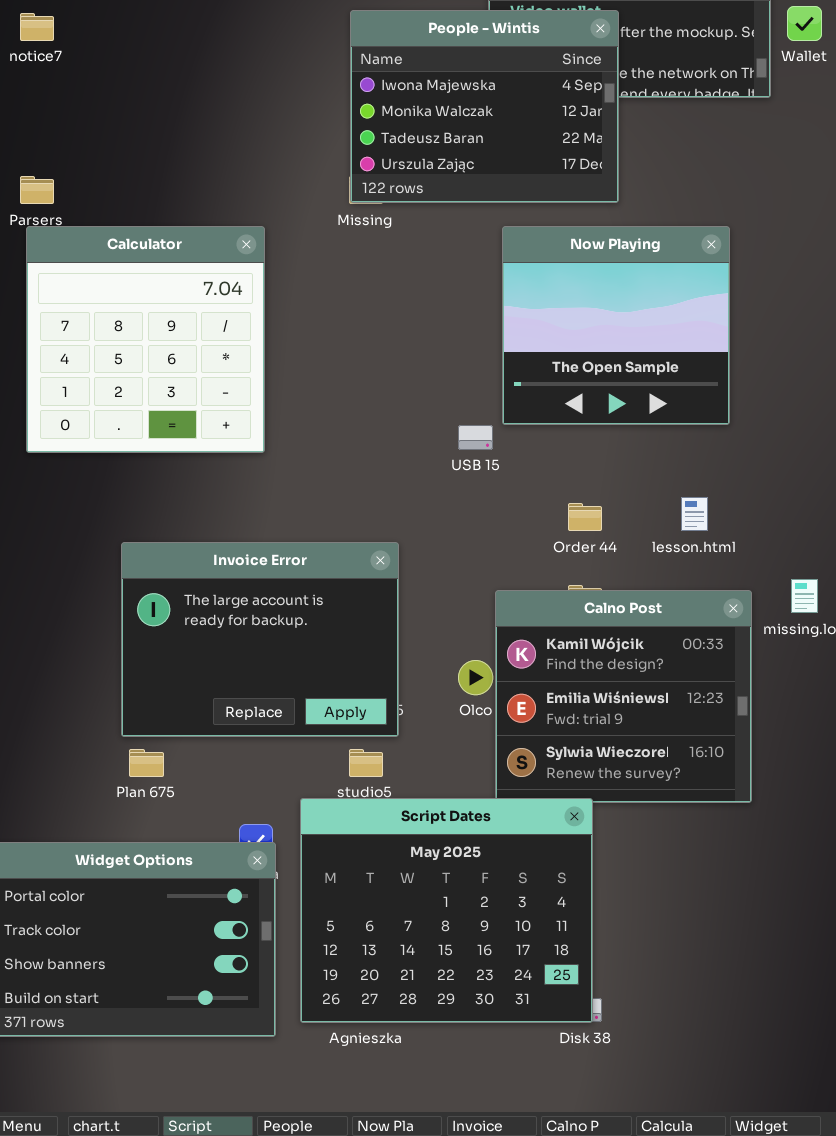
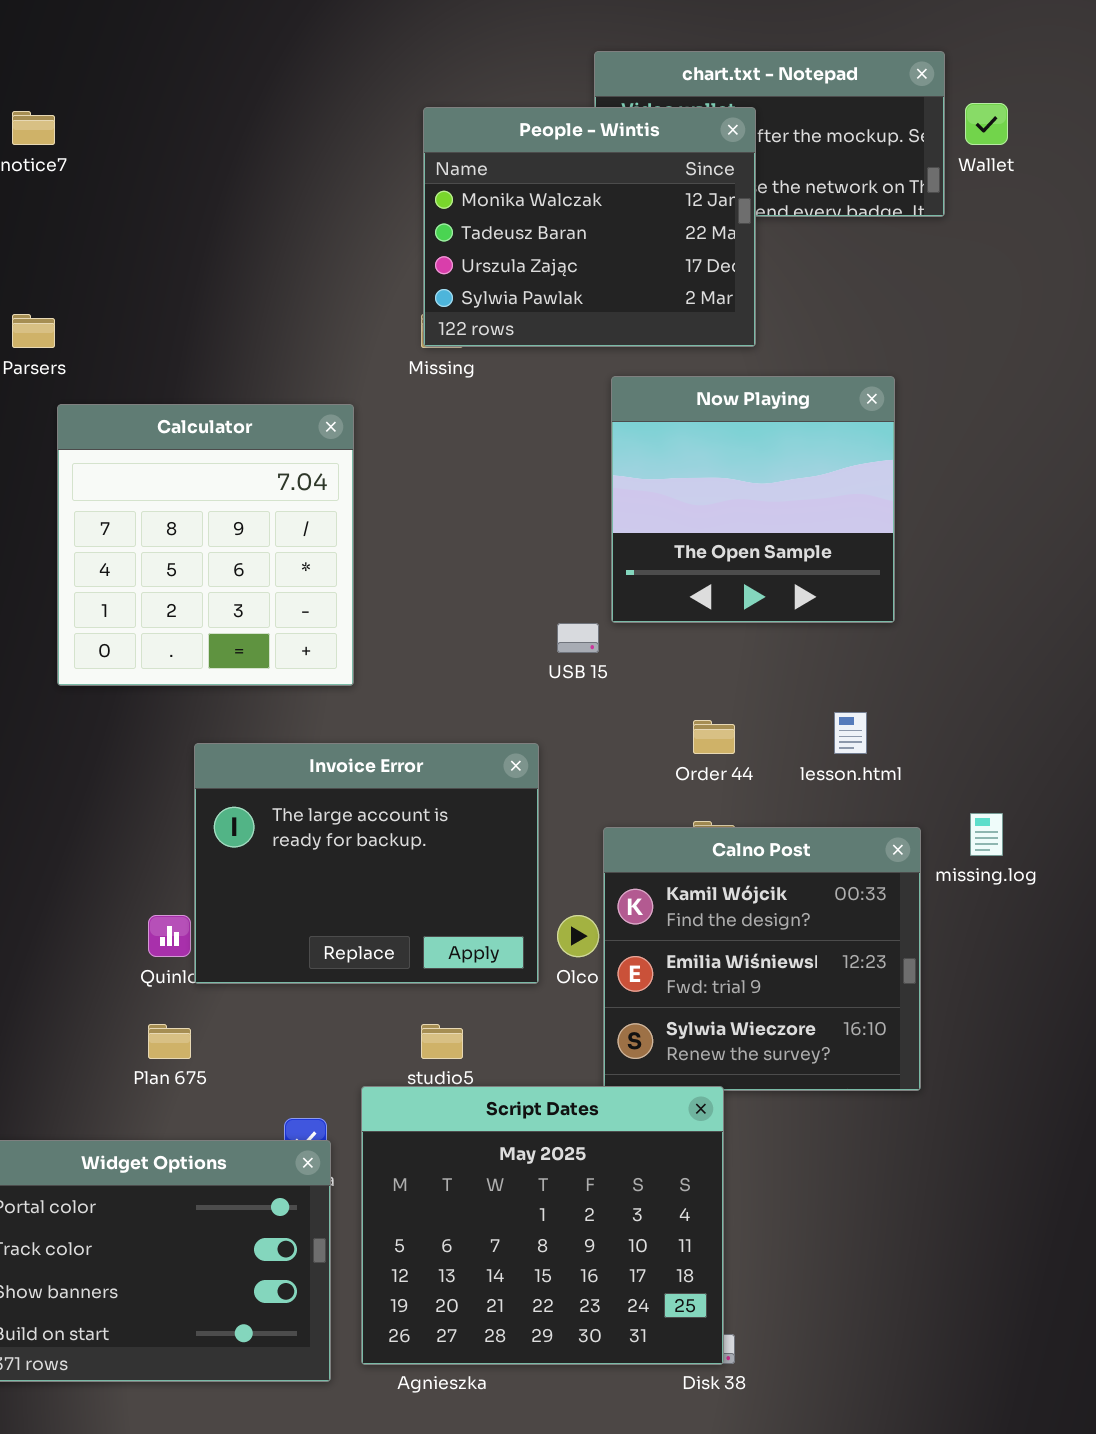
People - Wintis: [350,10,619,203] -> [423,107,756,347], scrolled down 1 row
Calculator: [26,226,265,453] -> [57,404,354,686], moved
Invoice Error: [121,542,399,737] -> [194,743,539,984], moved

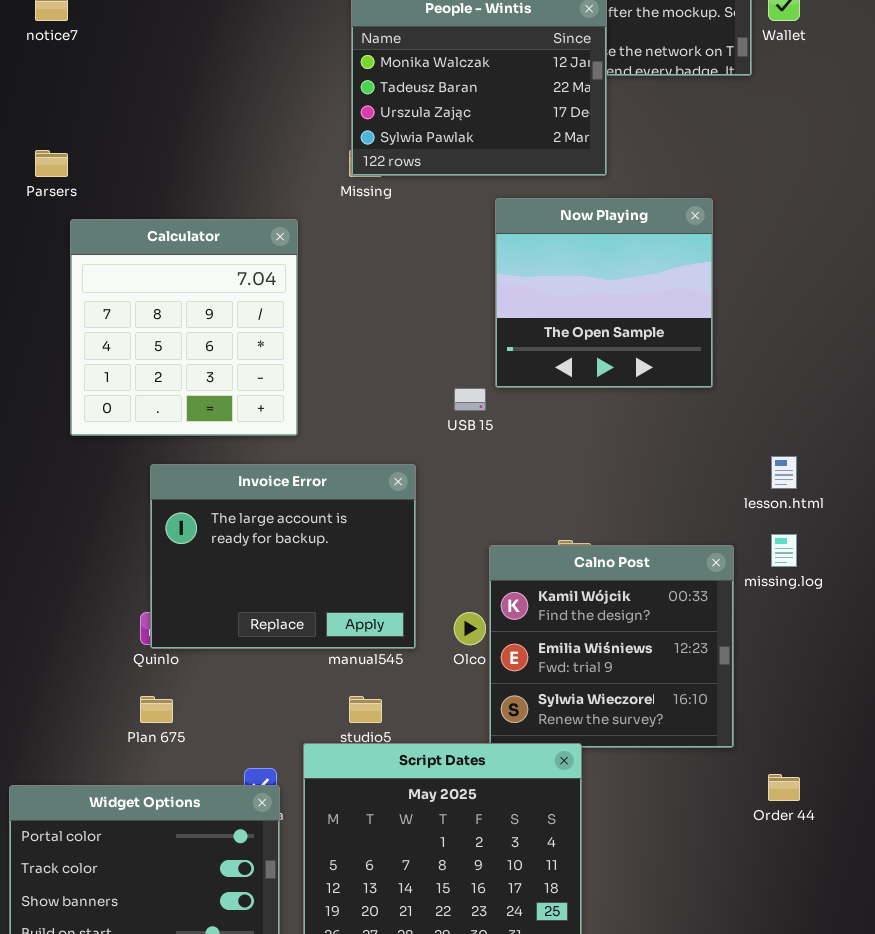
lesson.html: [834,712,867,754] -> [771,456,797,489], moved
Order 44: [693,720,735,754] -> [768,774,800,801], moved
Invoice Error: [194,743,539,984] -> [150,464,416,649], moved

